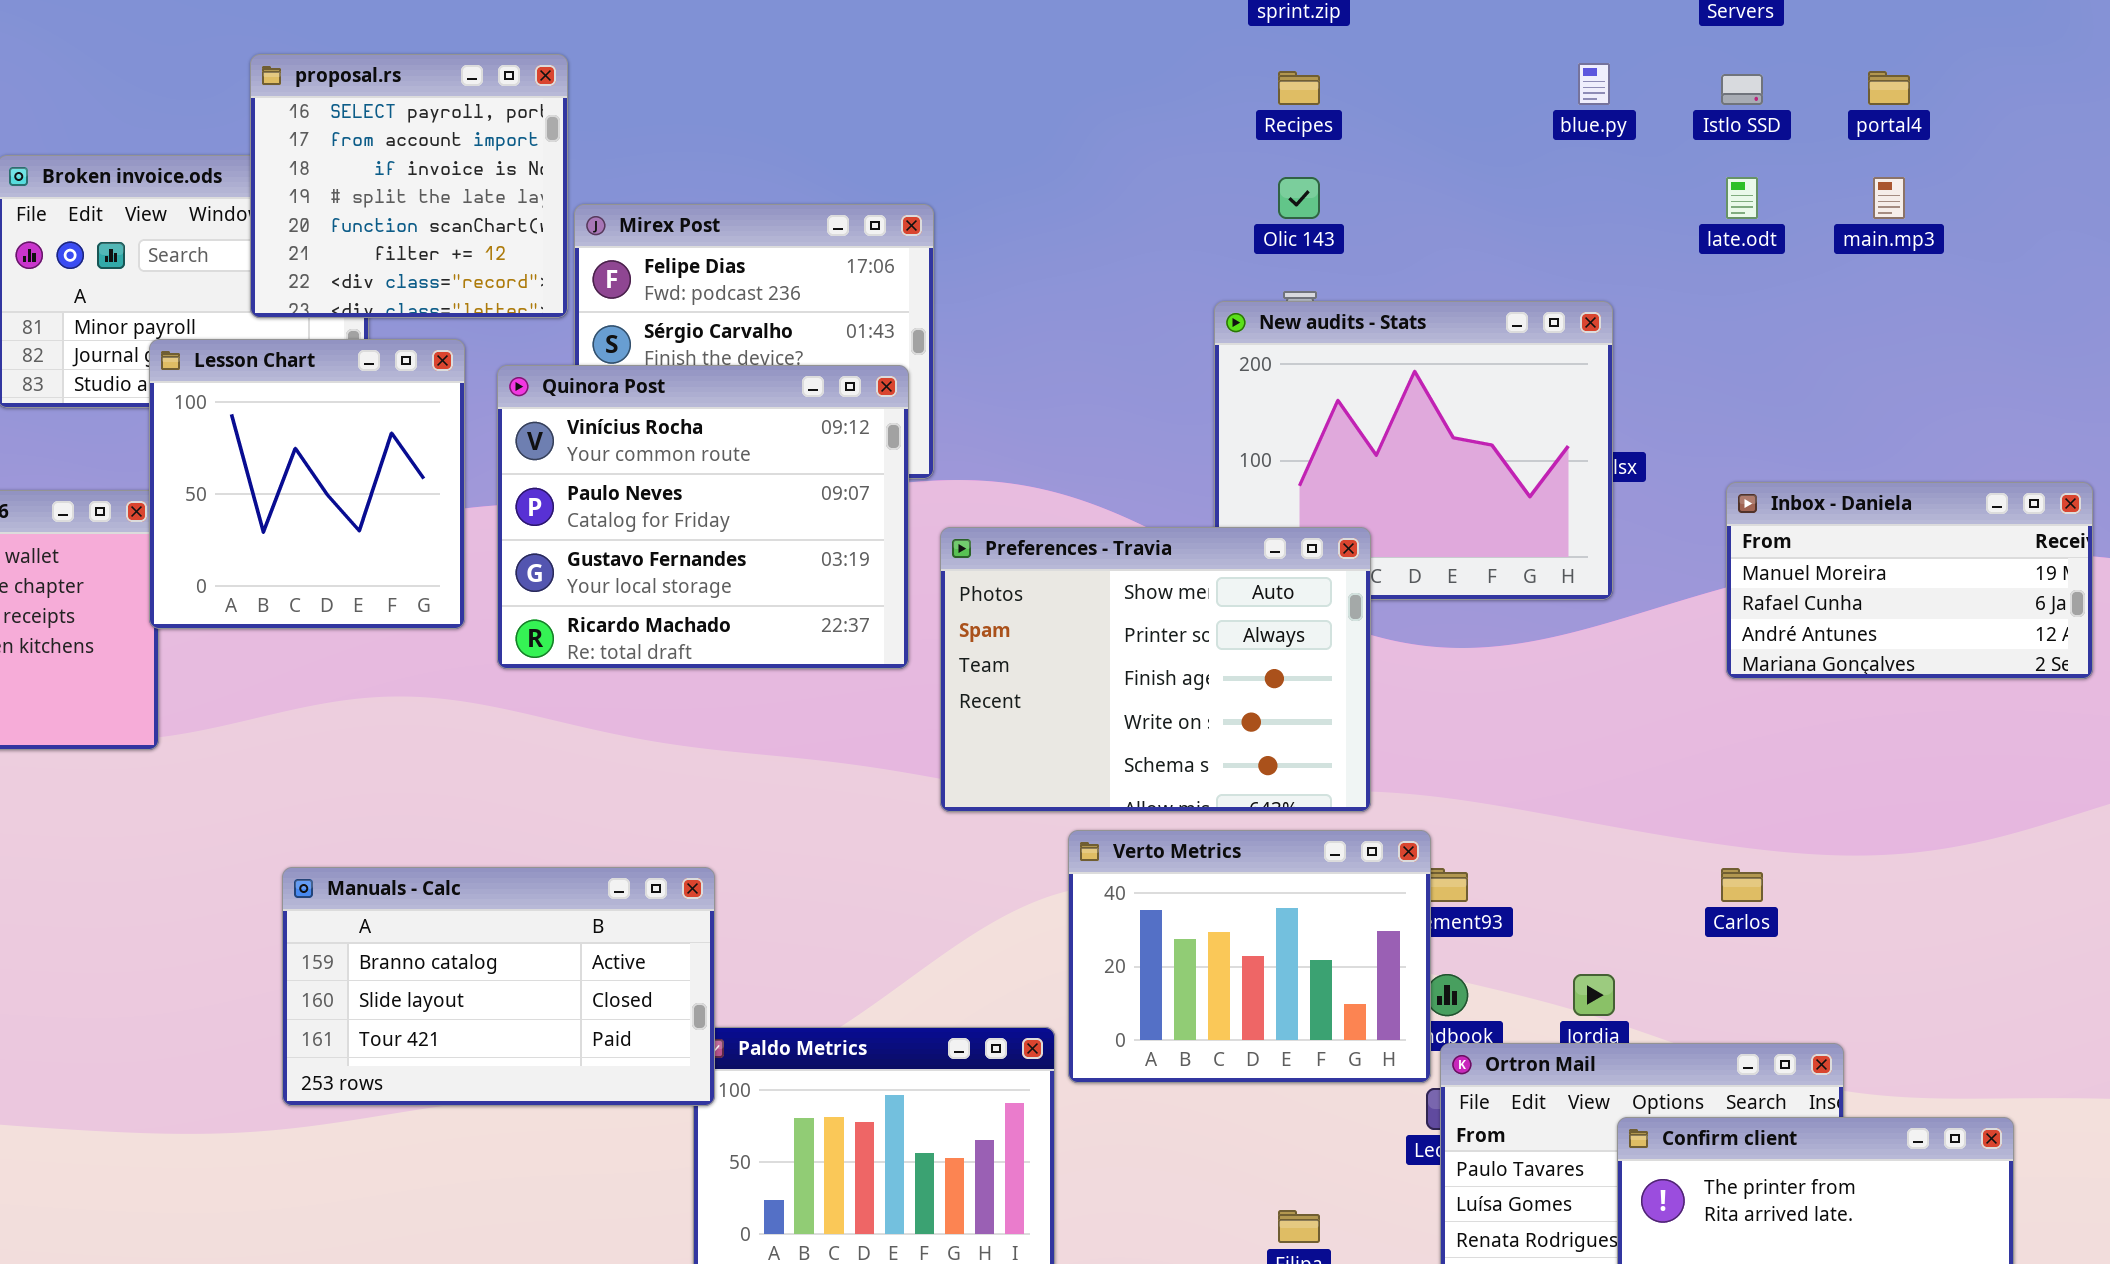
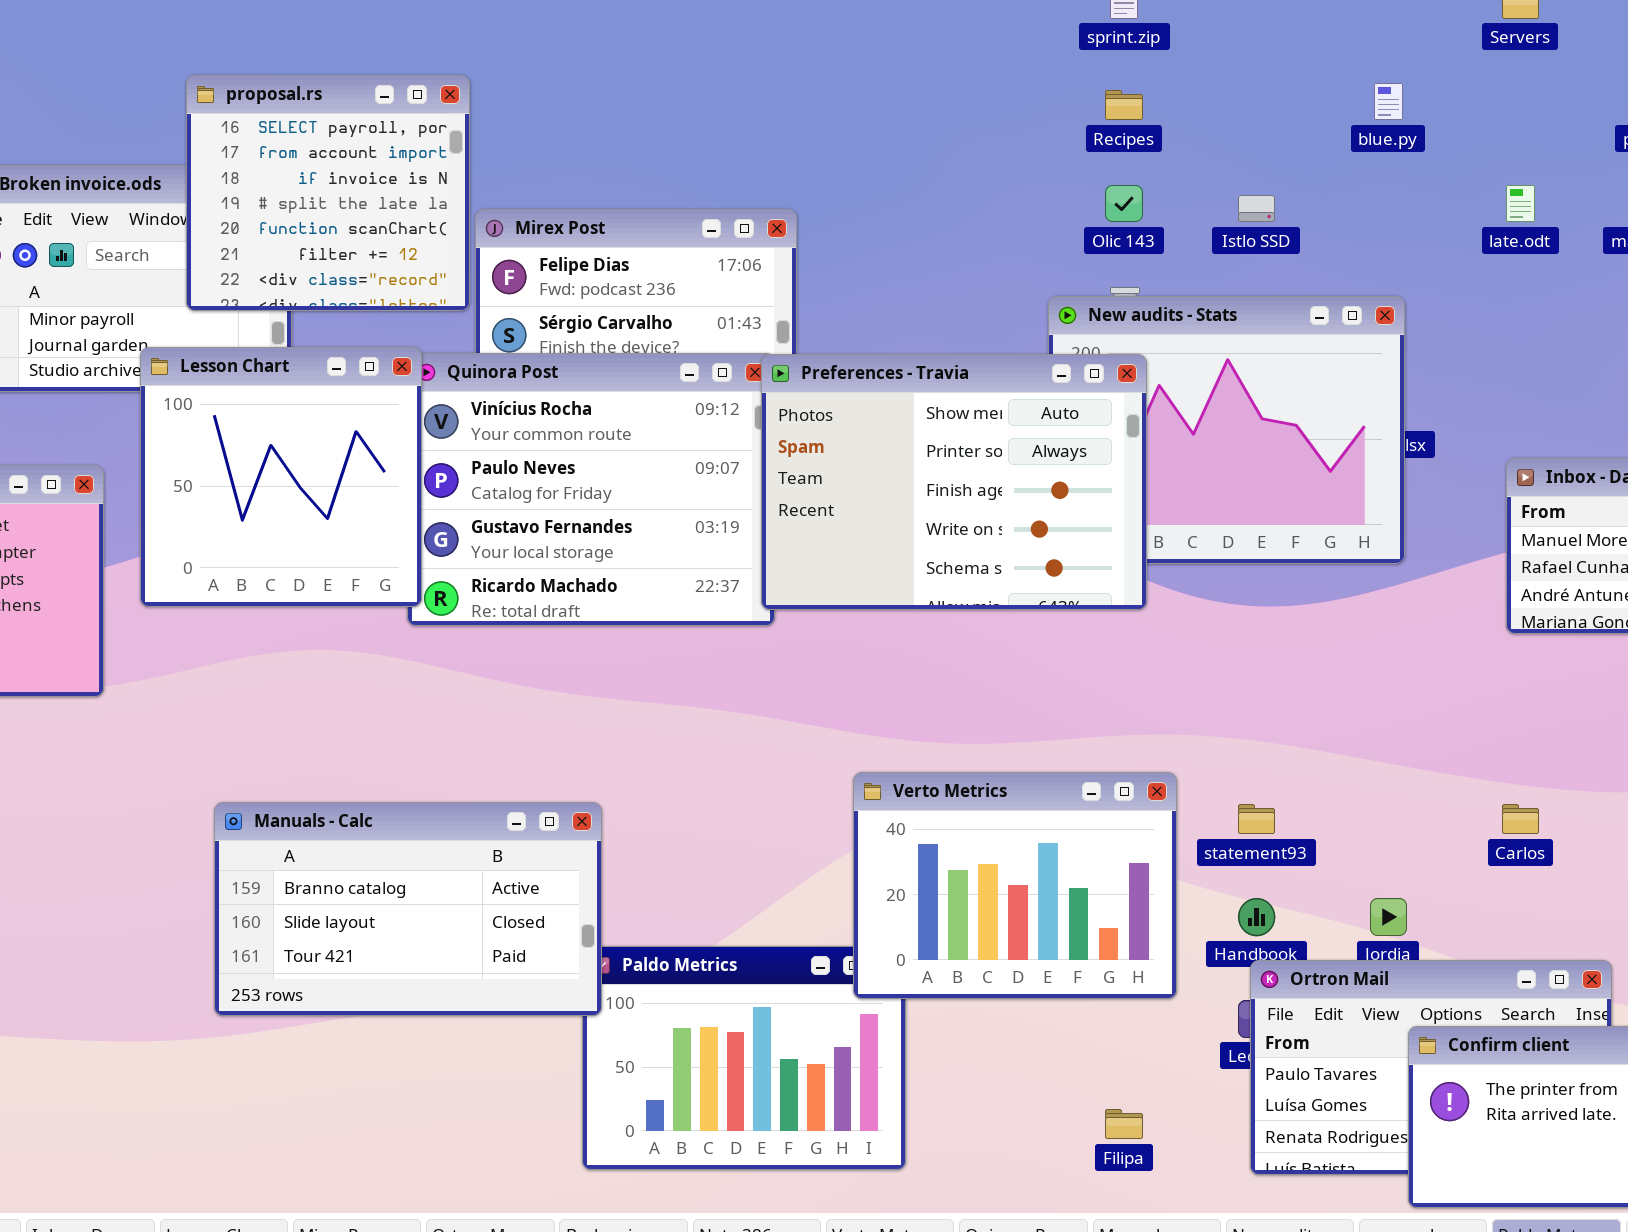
Istlo SSD: [1721,74,1763,105] -> [1238,195,1275,222], moved
Lesson Chart: [149,339,465,629] -> [140,347,422,607], moved
Preferences - Travia: [940,527,1371,812] -> [761,354,1147,610], moved
Verto Metrics: [1068,830,1431,1083] -> [853,772,1177,999], moved

